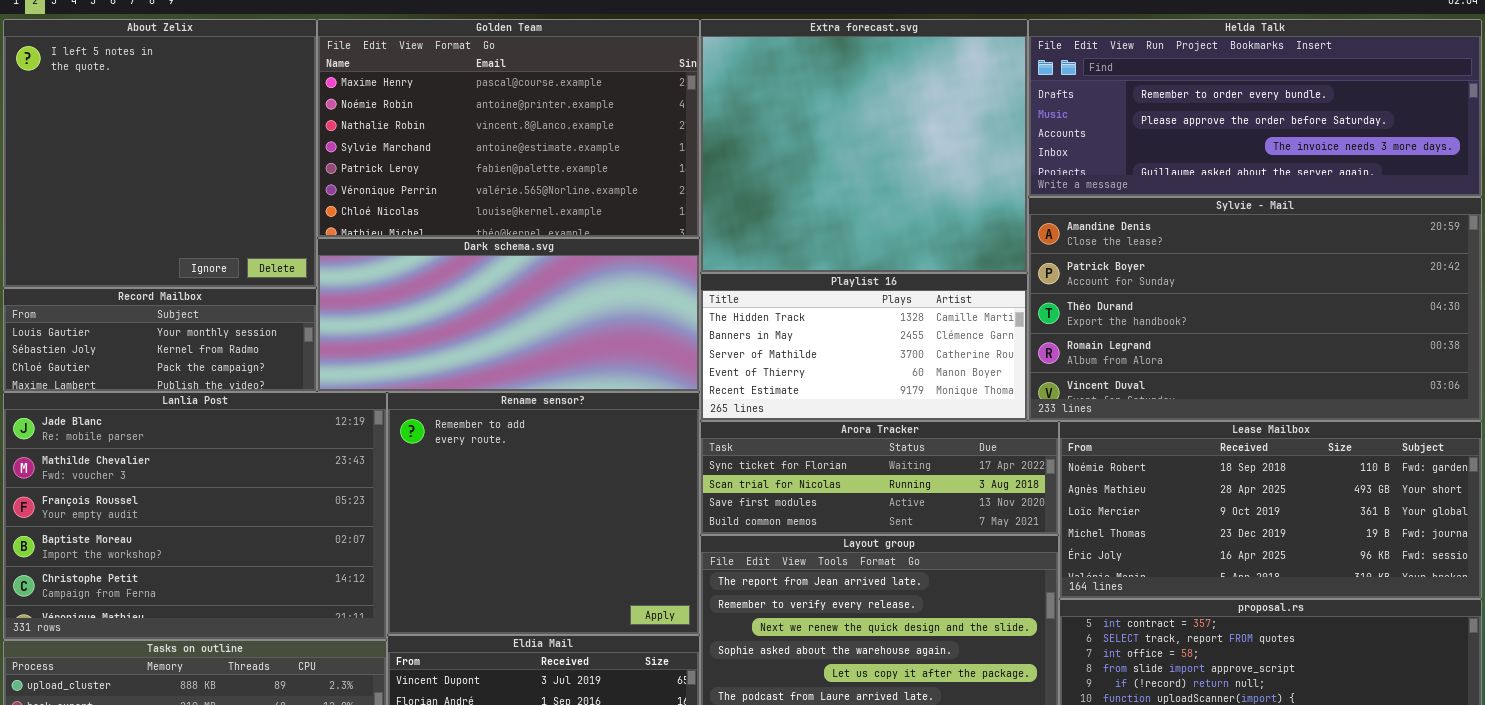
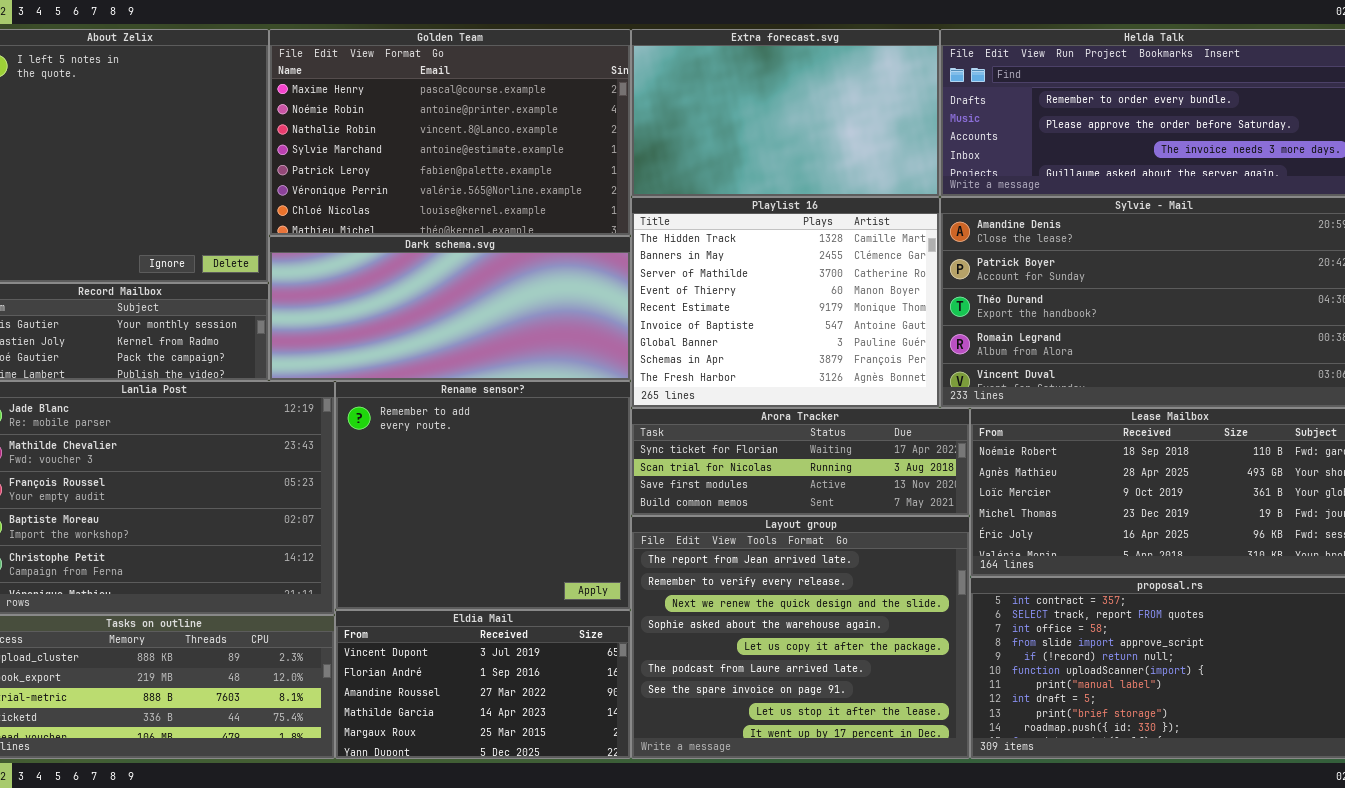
Extra forecast.svg: [700,19,1028,273] -> [631,29,940,197], resized
Playlist 16: [700,273,1028,421] -> [631,197,940,408], resized

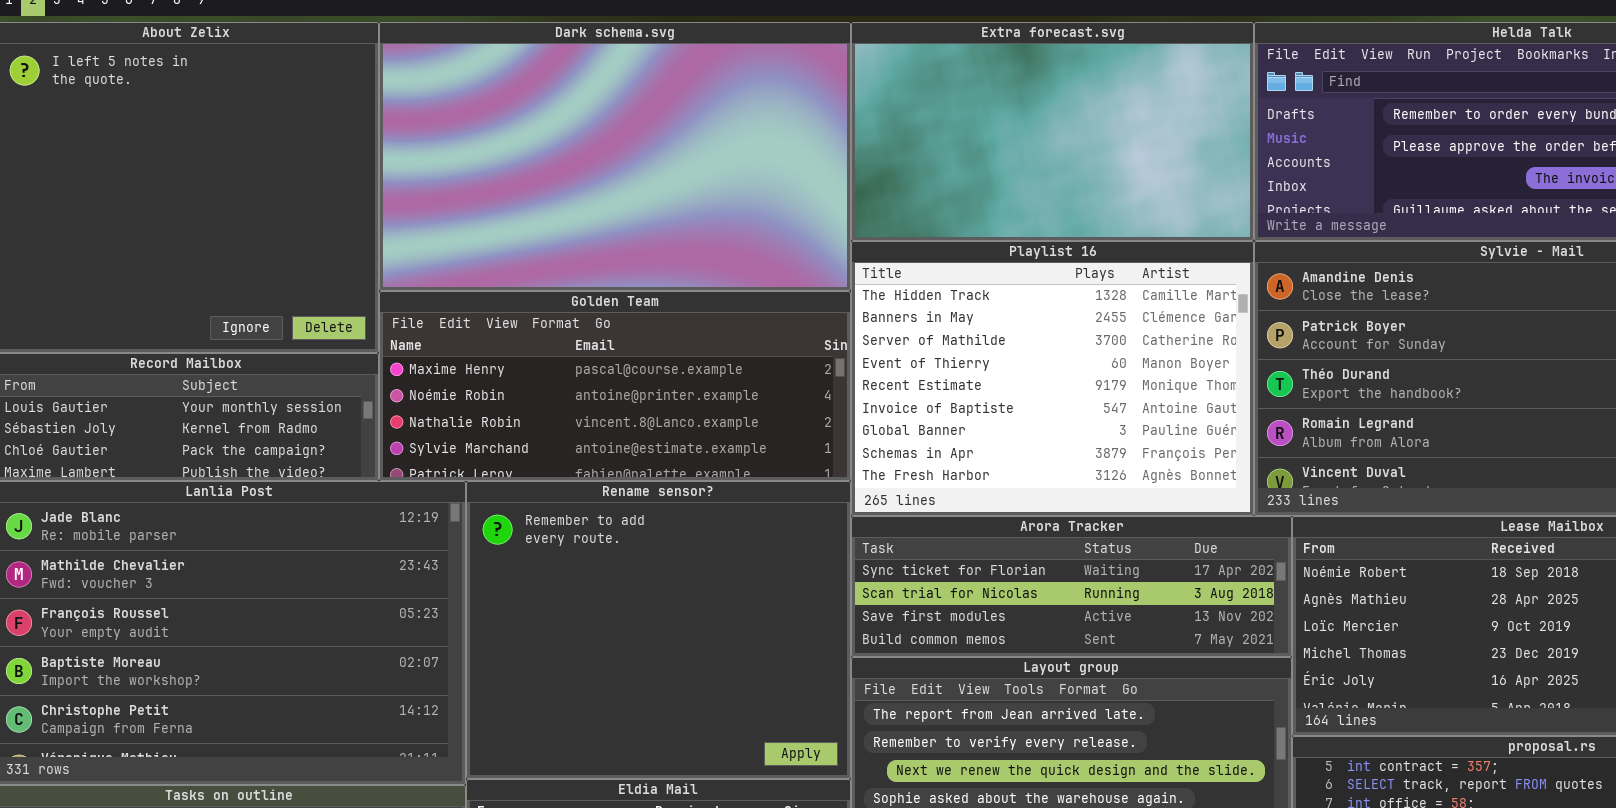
Golden Team: [269,29,631,236] -> [379,291,851,481], moved, resized
Dark schema.svg: [269,236,631,381] -> [379,22,851,291], moved, resized

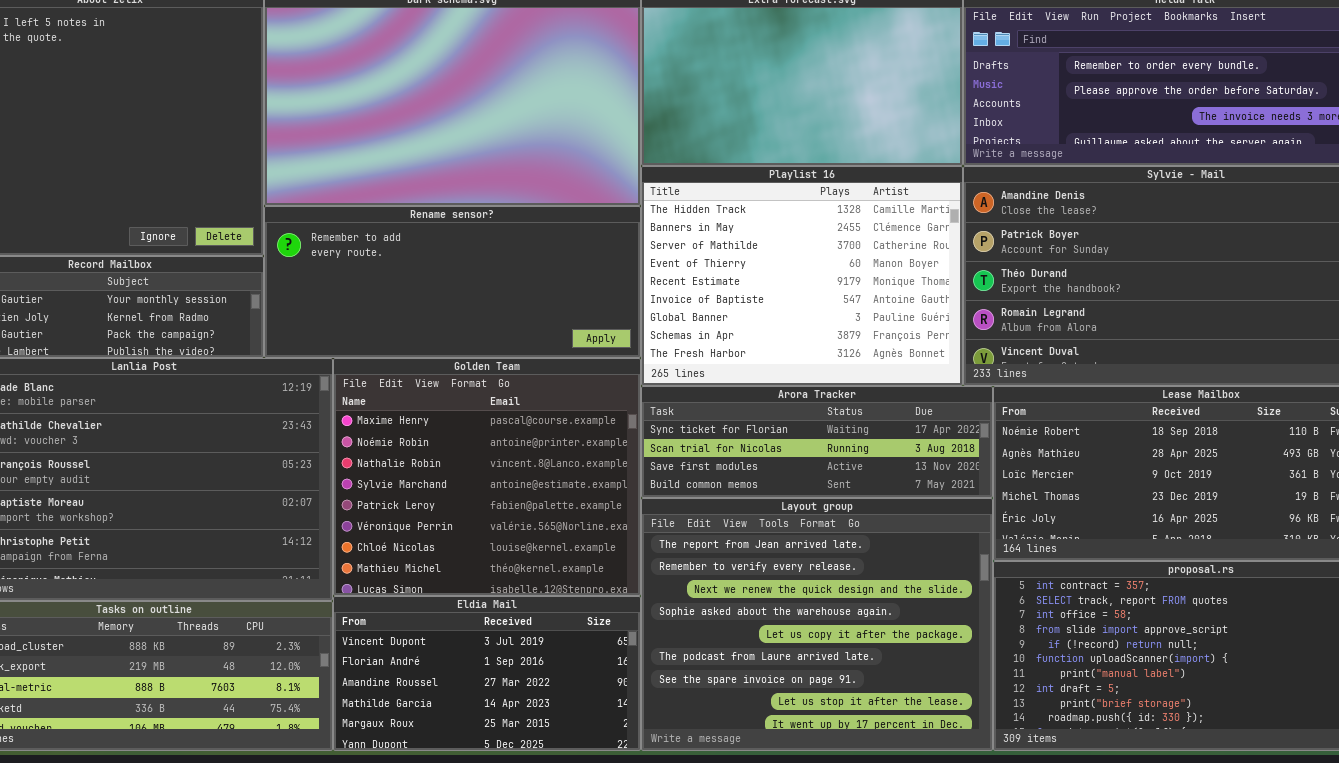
Golden Team: [379,291,851,481] -> [333,358,641,596], moved, resized
Rename sensor?: [466,481,851,779] -> [264,206,641,358], moved, resized

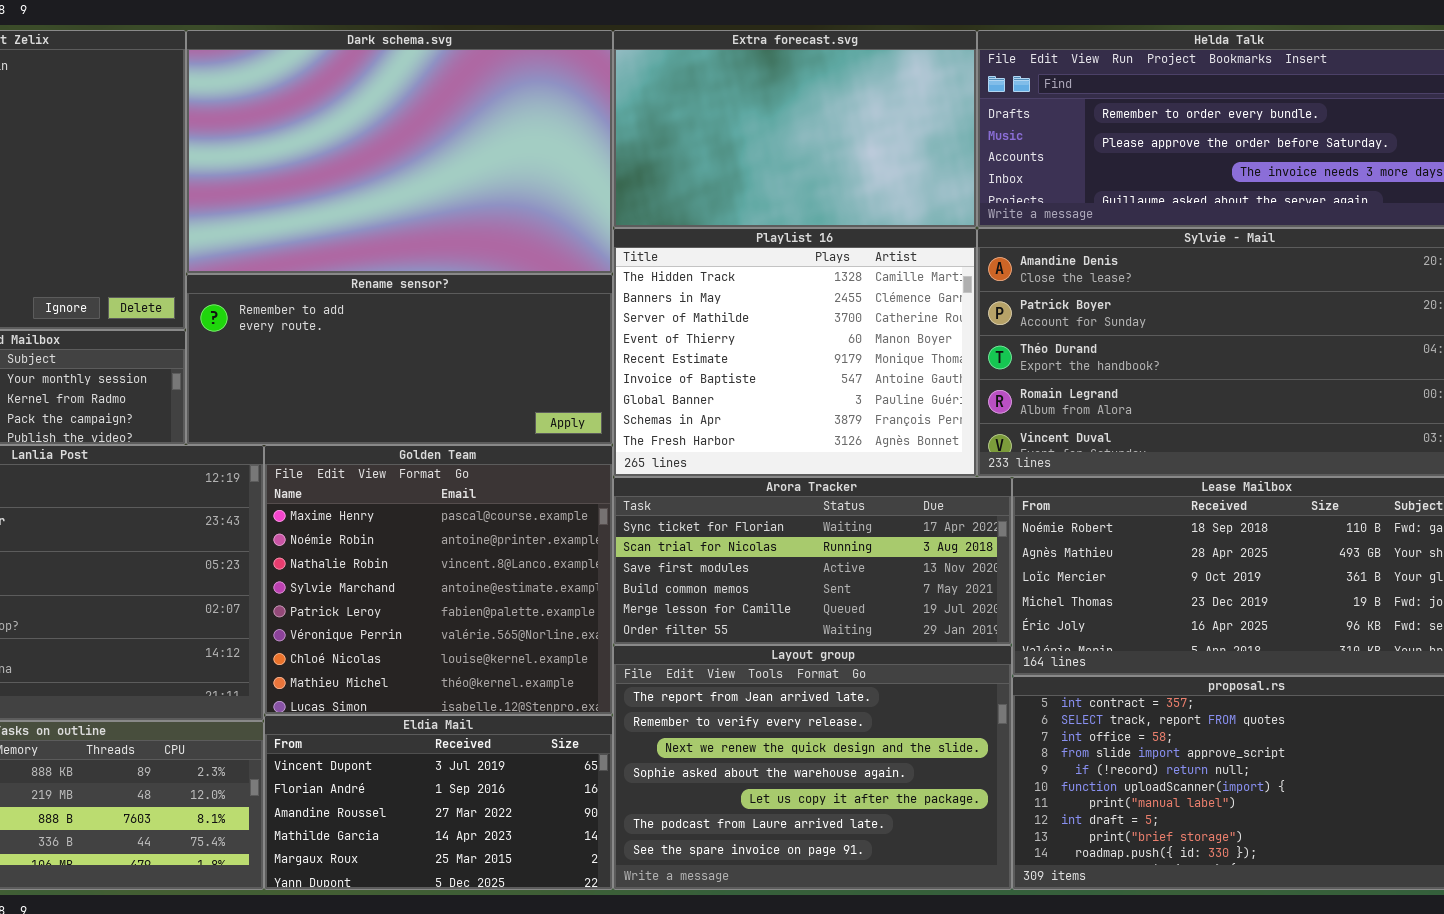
Arora Tracker: [641,386,993,498] -> [613,477,1012,645], resized
Layout group: [641,498,993,751] -> [613,645,1012,890], resized

